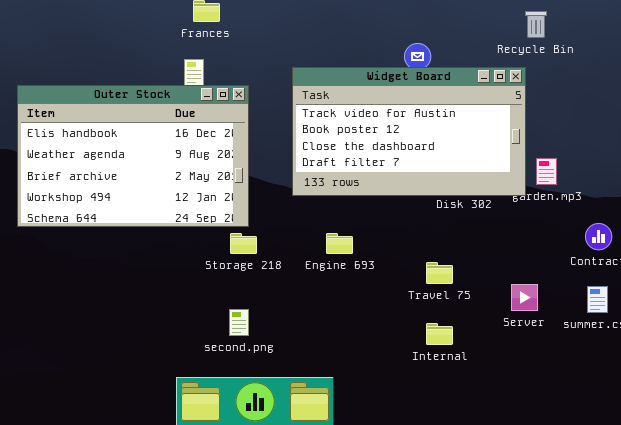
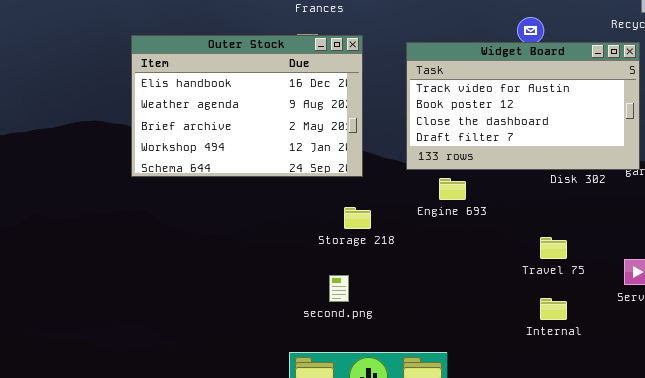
Outer Stock: [17,85,249,227] -> [131,35,363,177], moved
Engine 693: [326,233,353,254] -> [439,178,466,200], moved
second.png: [229,309,249,336] -> [329,275,349,302], moved

